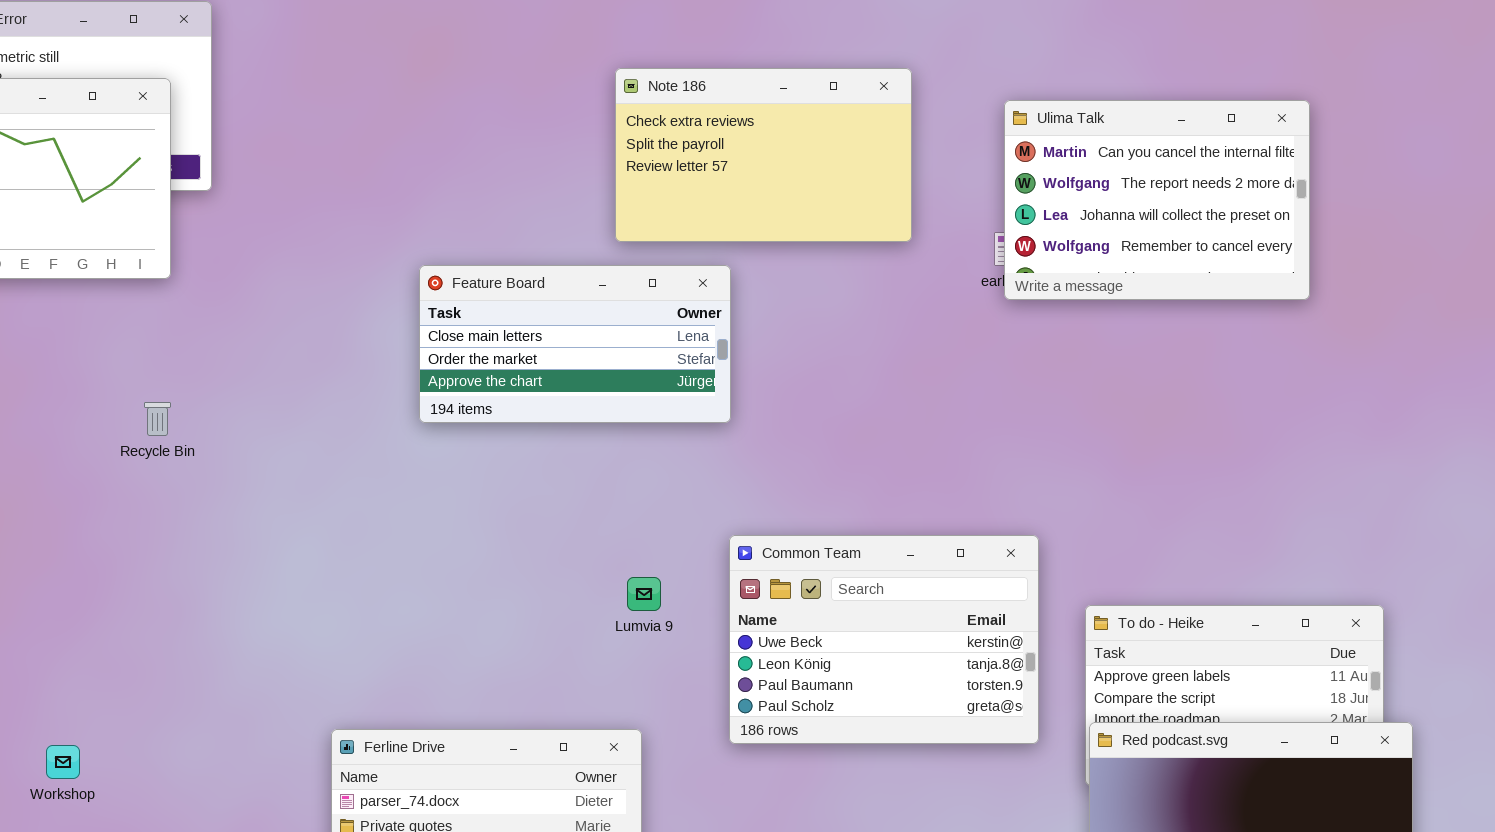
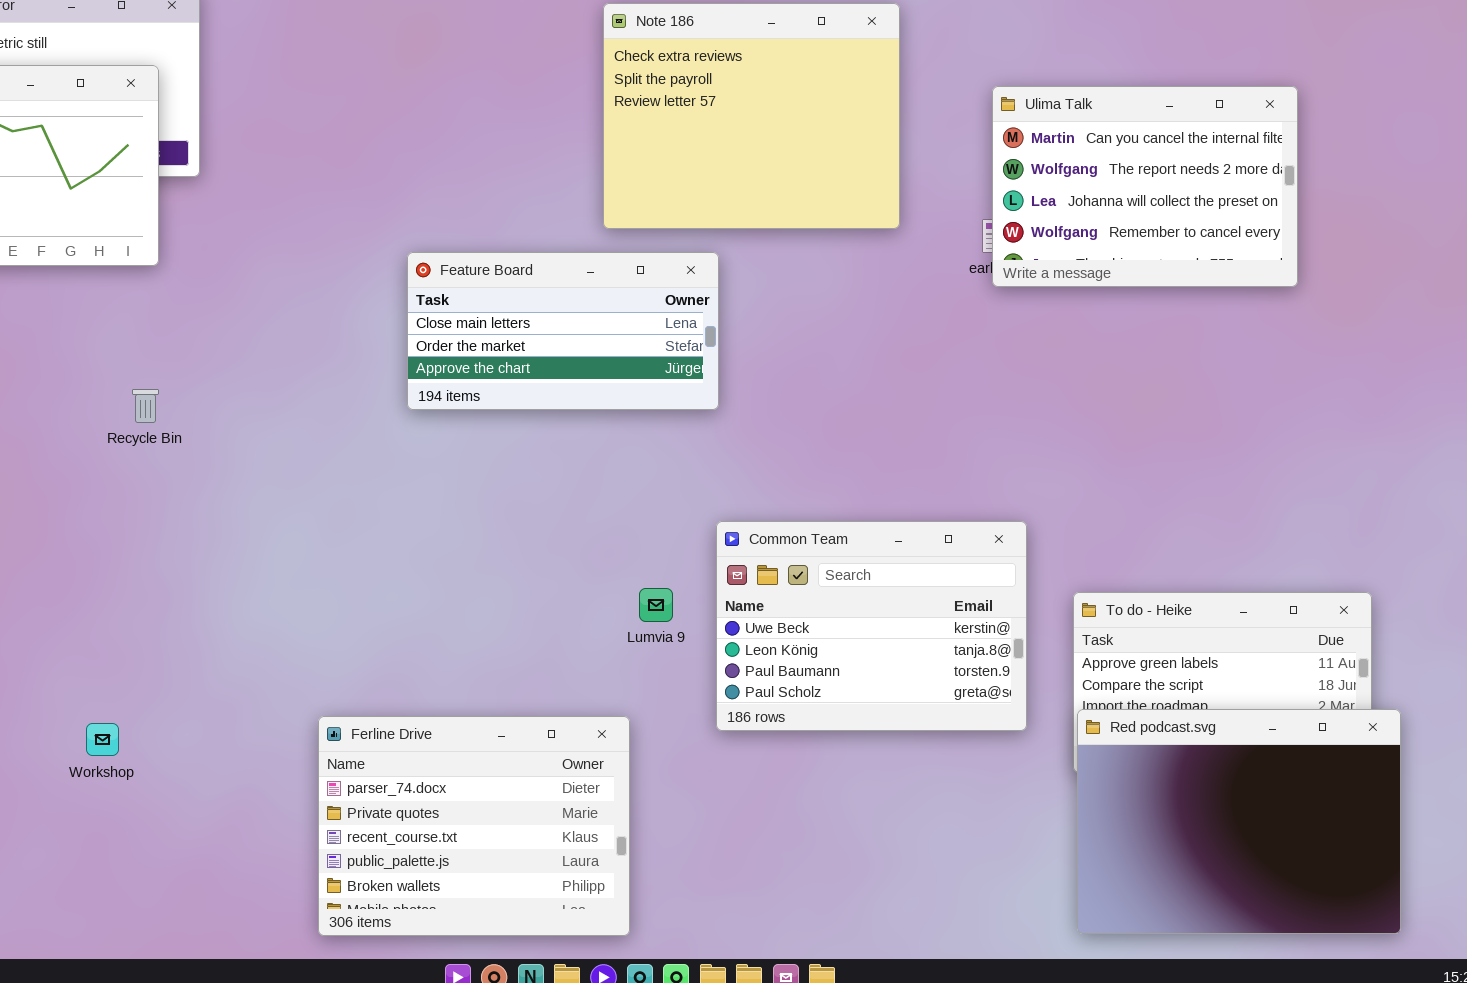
Note 186: [615,68,912,242] -> [603,3,900,229], resized
Lumvia 9: [627,577,661,611] -> [639,588,673,622], moved
Workshop: [46,745,80,779] -> [86,723,119,756], moved

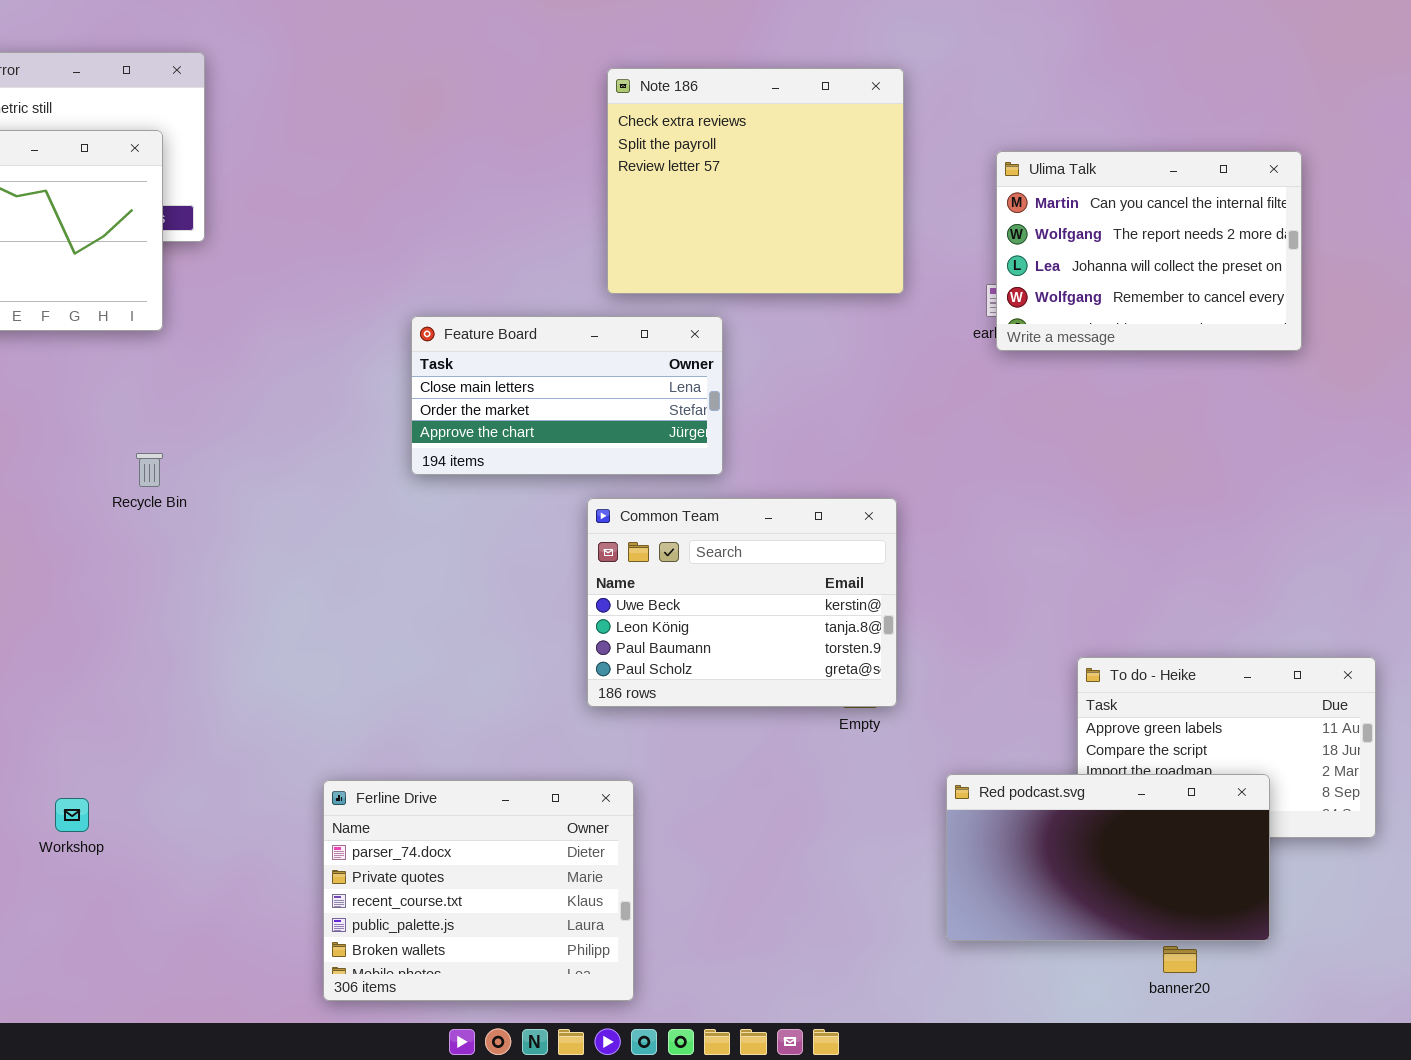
Common Team: [716,521,1027,731] -> [587,498,897,707], moved
Red podcast.svg: [1077,709,1401,934] -> [946,774,1270,941], moved, resized
Workshop: [86,723,119,756] -> [55,798,89,832], moved

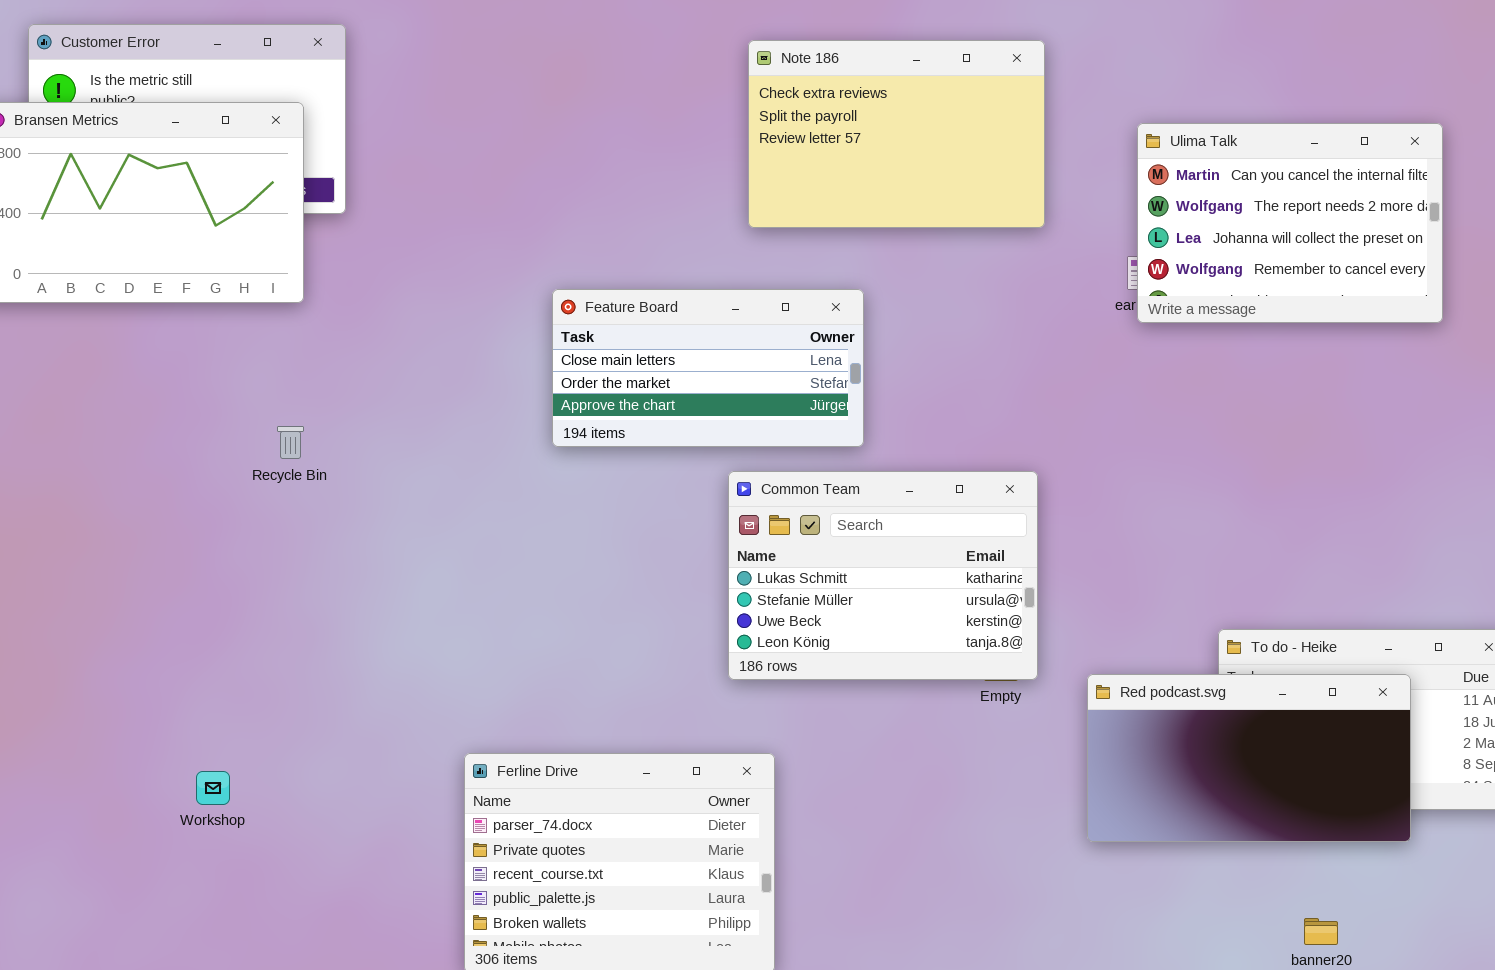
Note 186: [607,68,904,294] -> [748,40,1045,228], resized
Common Team: [587,498,897,707] -> [728,471,1038,680], scrolled up 2 rows
Red podcast.svg: [946,774,1270,941] -> [1087,674,1411,842], moved

